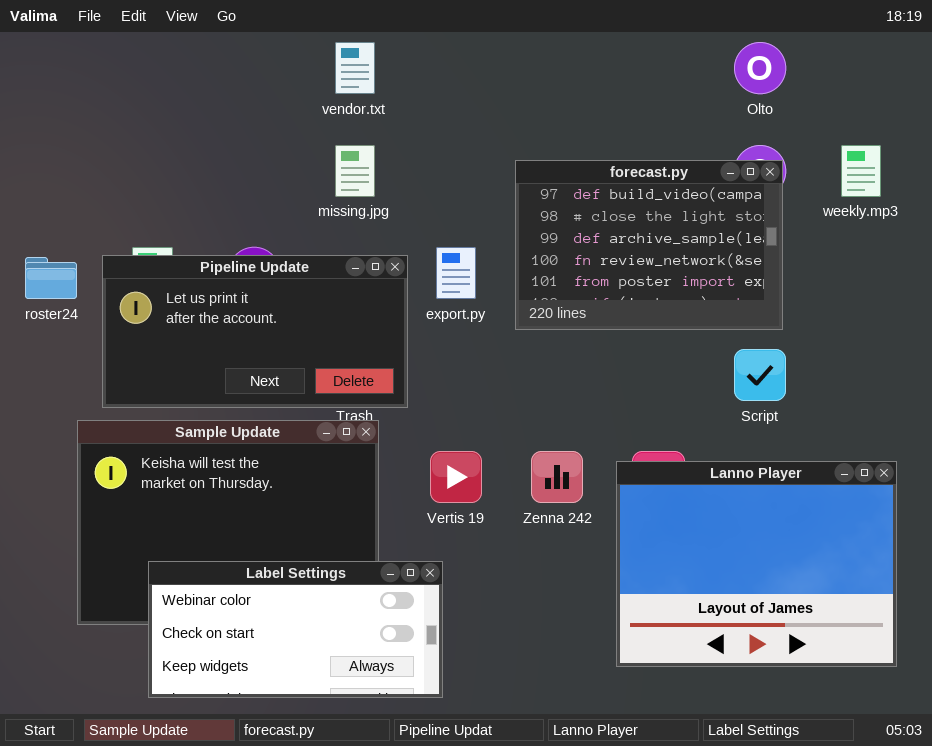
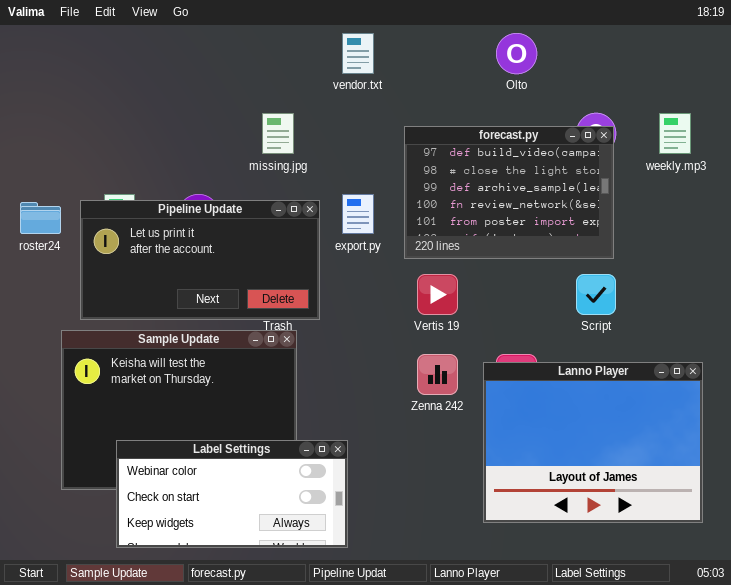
vendor.txt: [335,42,375,94] -> [342,33,374,74], moved
Olto: [734,42,786,94] -> [496,33,537,74], moved
Vertis 19: [430,451,482,503] -> [417,274,458,315], moved

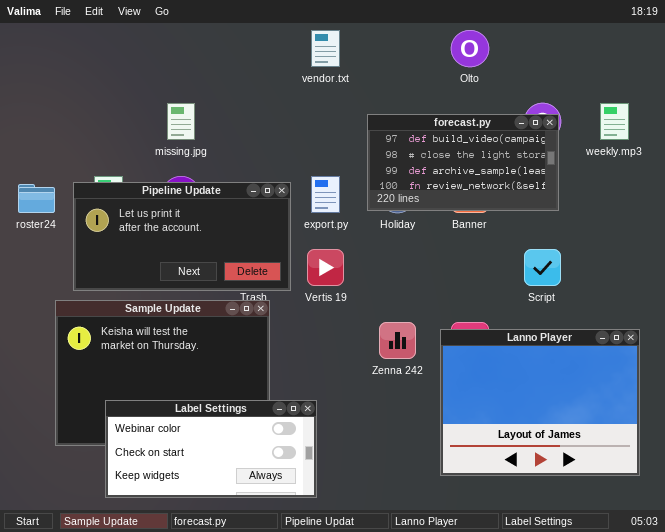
missing.jpg: [262,113,294,154] -> [167,103,195,140], moved
forecast.py: [404,126,614,259] -> [367,114,559,211], resized
Vertis 19: [417,274,458,315] -> [307,249,344,286], moved

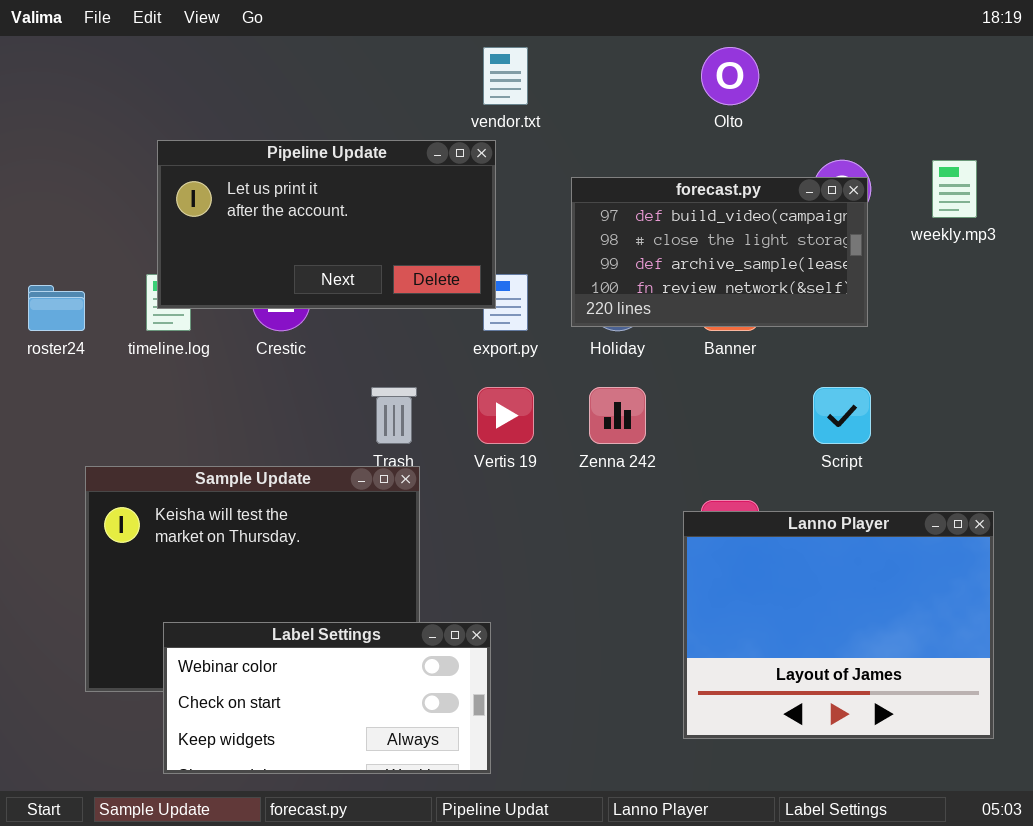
Pipeline Update: [73,182,291,291] -> [157,140,496,309], moved
Zenna 242: [379,322,416,359] -> [589,387,646,444], moved

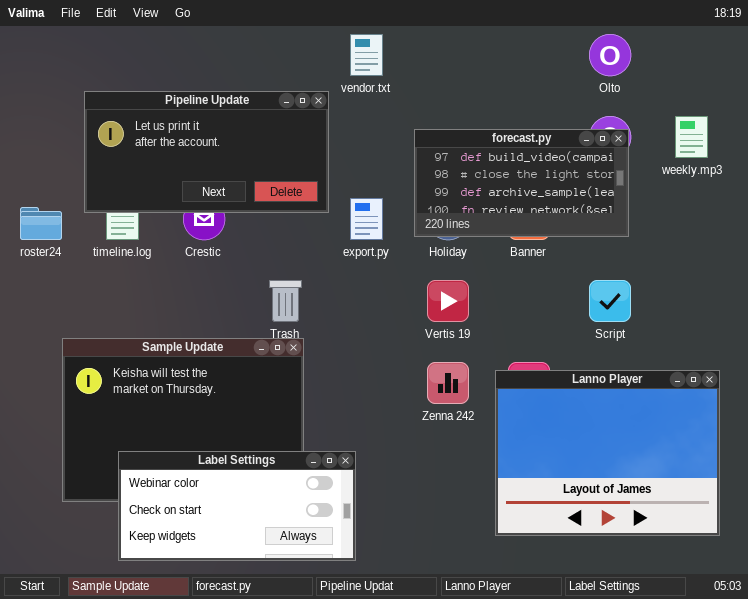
Olto: [701,47,759,105] -> [589,34,631,76], moved
Pipeline Update: [157,140,496,309] -> [84,91,329,213], moved
Vertis 19: [477,387,534,444] -> [427,280,469,322], moved
Zenna 242: [589,387,646,444] -> [427,362,469,404], moved

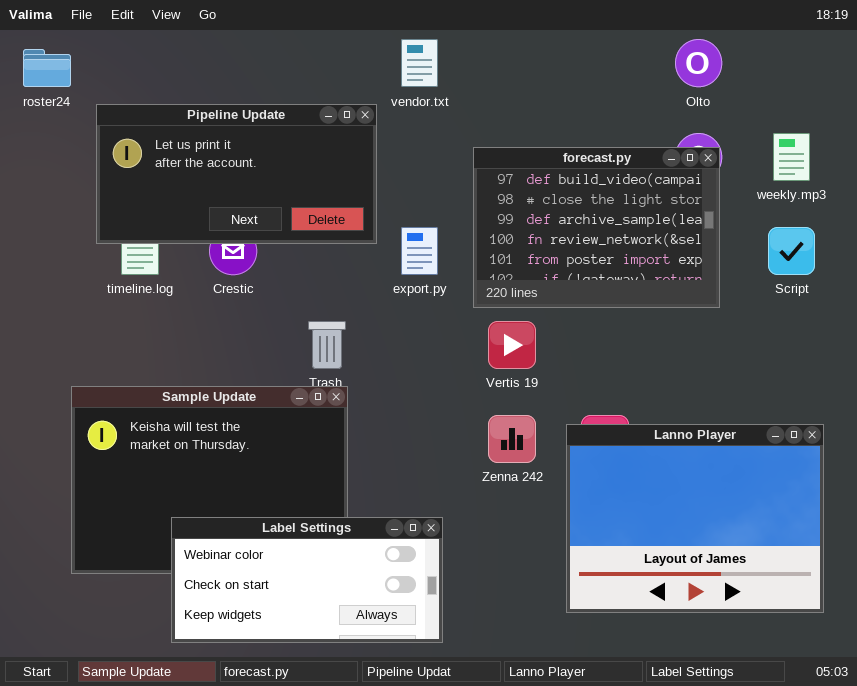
forecast.py: [414,129,629,237] -> [473,147,720,308], resized
roster24: [20,207,62,240] -> [23,49,71,87], moved
Script: [589,280,631,322] -> [768,227,815,275], moved
Label Settings: [118,451,356,561] -> [171,517,443,643], moved

